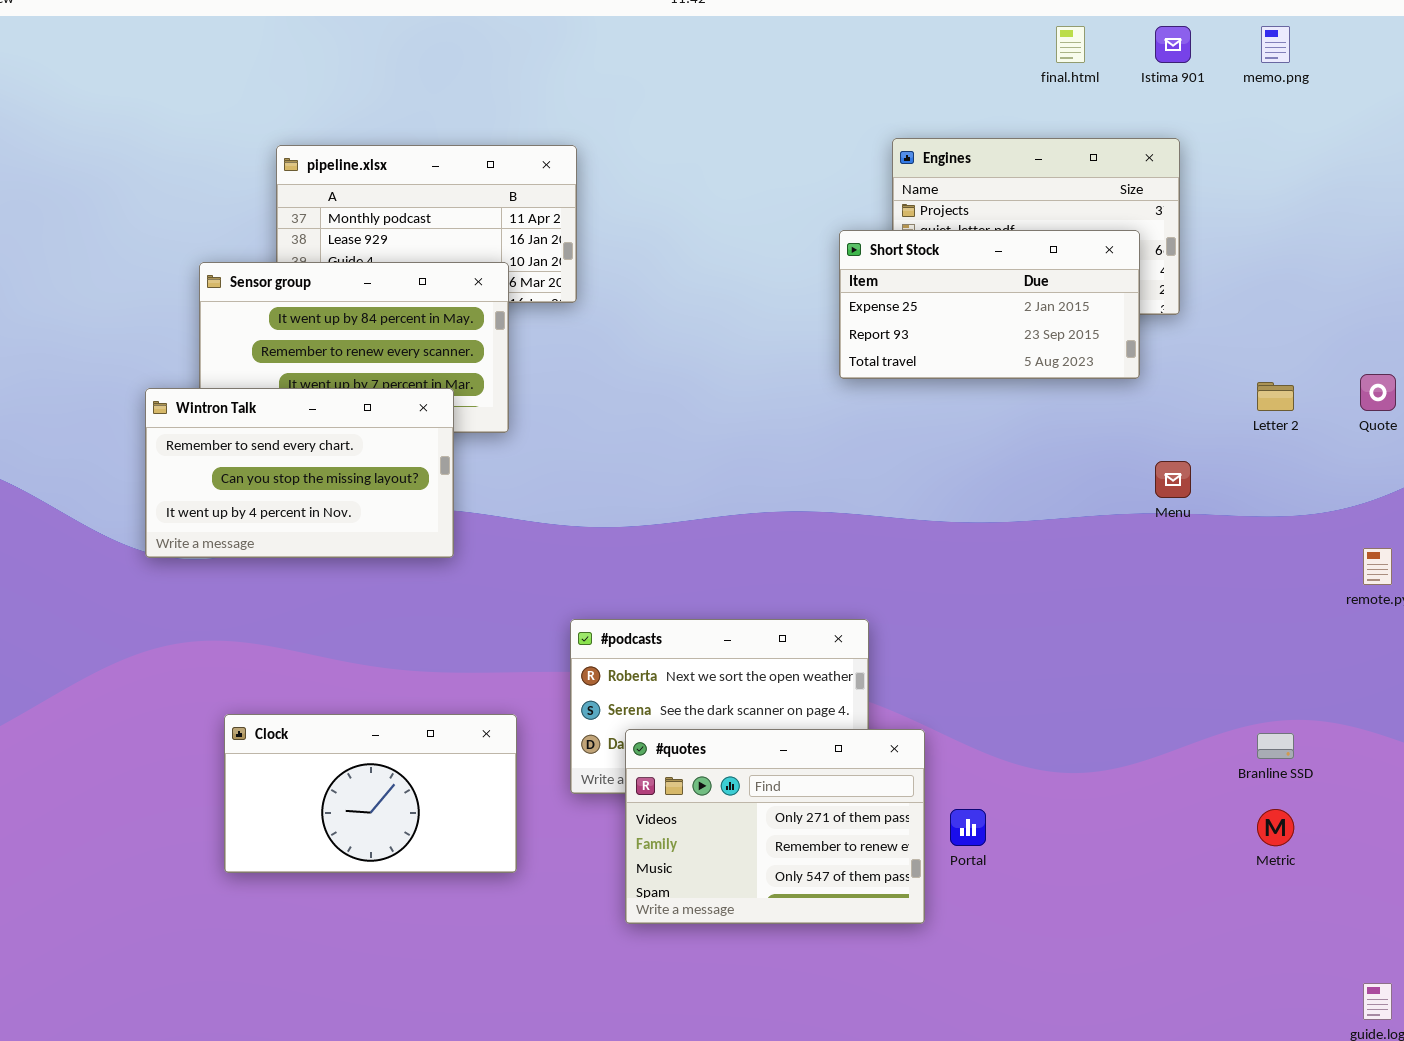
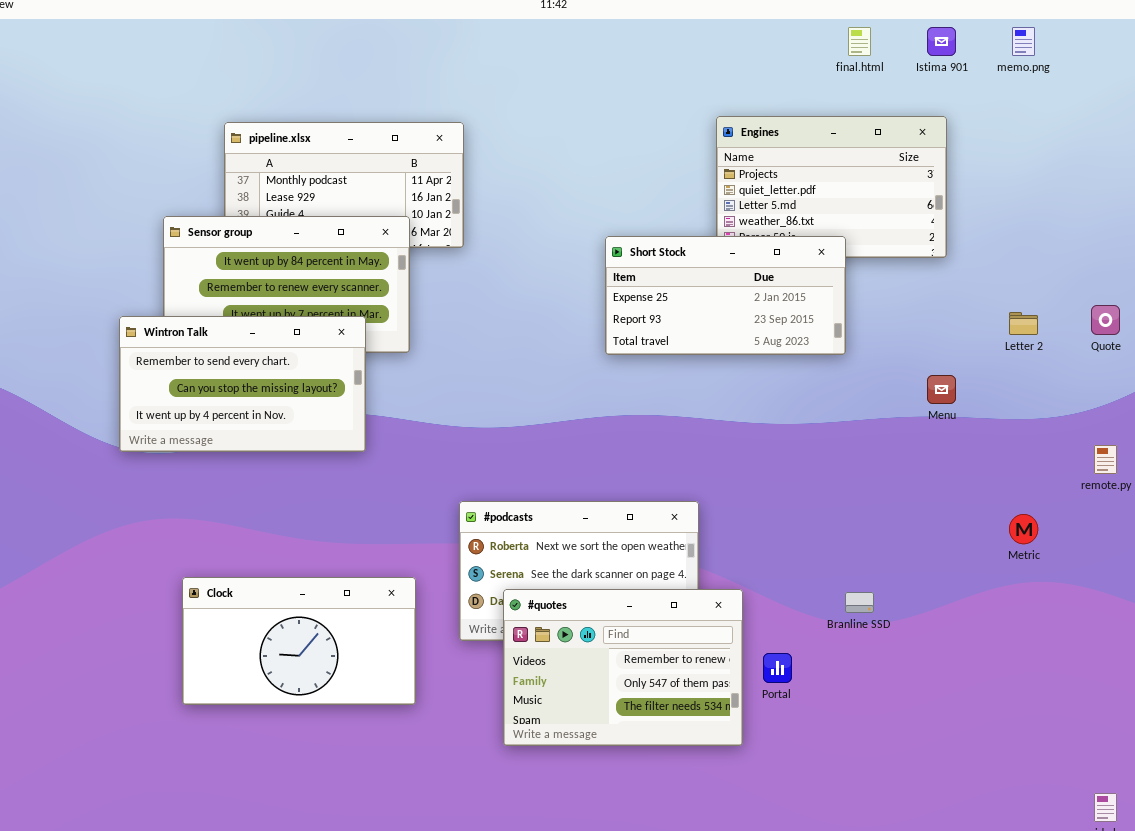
Short Stock: [839,230,1140,379] -> [605,236,846,355], moved
#quotes: [625,729,925,924] -> [503,589,743,746], scrolled down 1 row
Branline SSD: [1257,733,1294,759] -> [845,592,874,613], moved
Metric: [1257,809,1294,846] -> [1009,514,1038,544], moved

